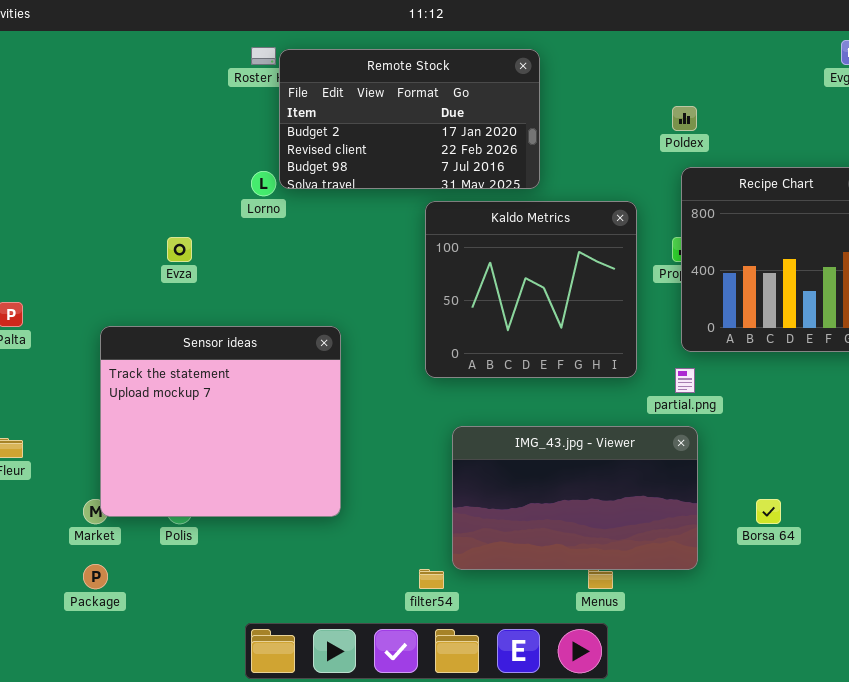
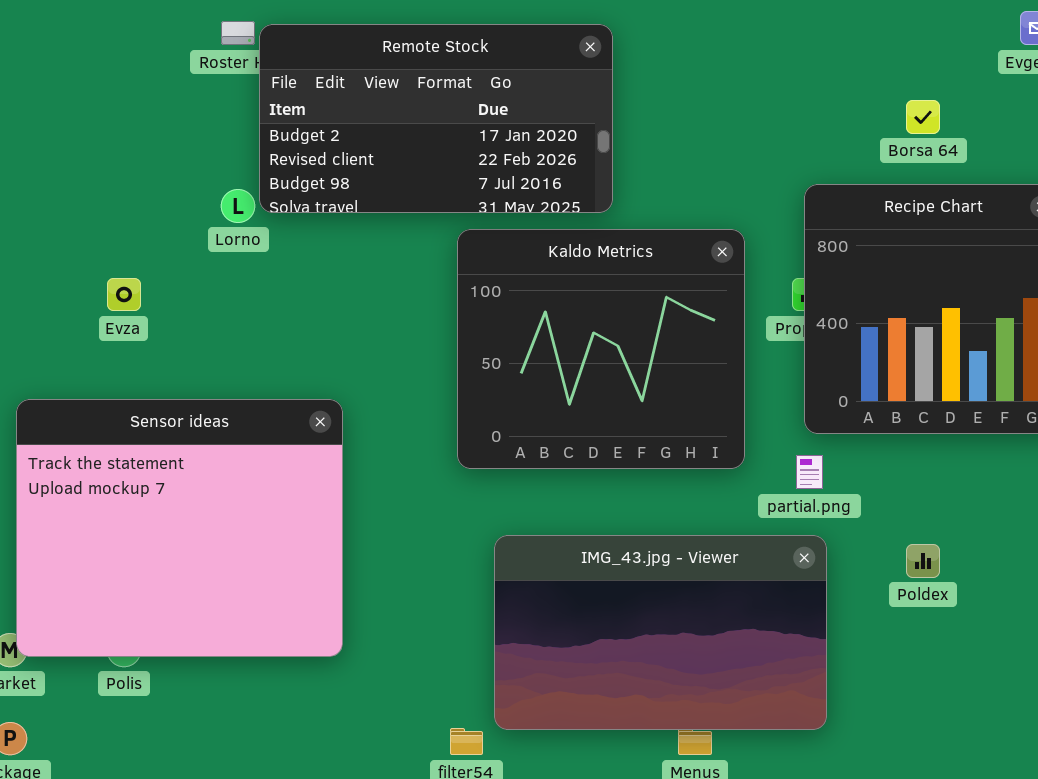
Poldex: [672,106,697,131] -> [906,544,940,578], moved
Borsa 64: [756,499,781,524] -> [906,100,940,134], moved

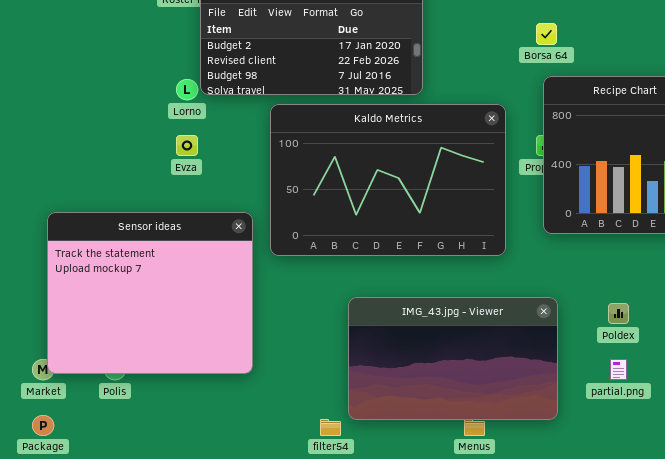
Borsa 64: [906,100,940,134] -> [536,23,557,45], moved
Kaldo Metrics: [457,229,745,469] -> [270,104,506,256], resized
Evza: [107,278,141,311] -> [176,135,198,156], moved
partial.png: [796,455,823,489] -> [610,359,627,380], moved

